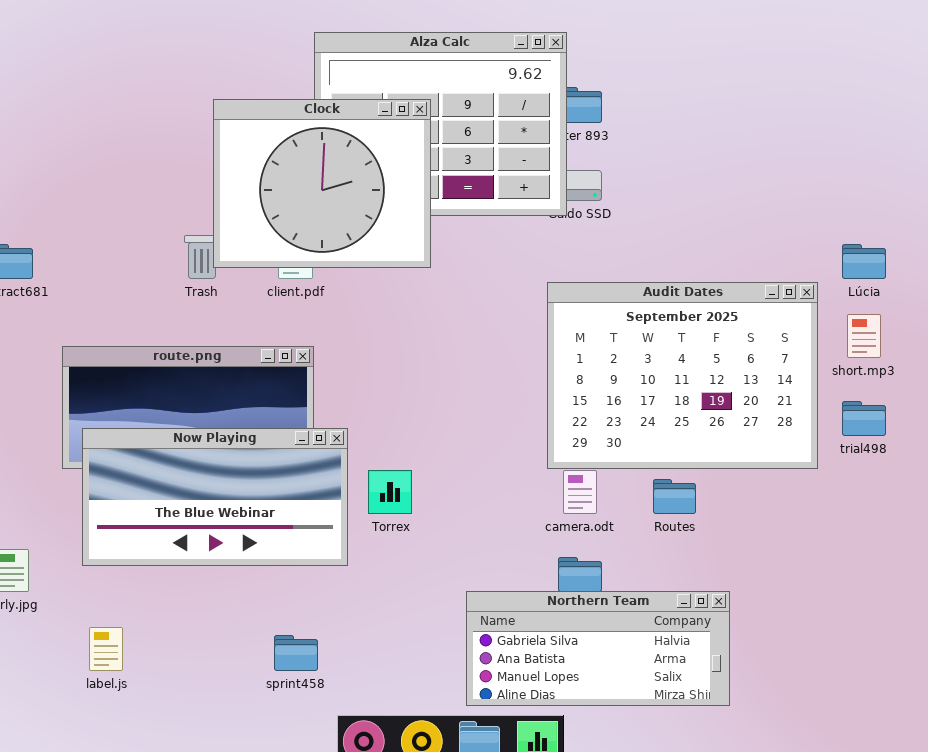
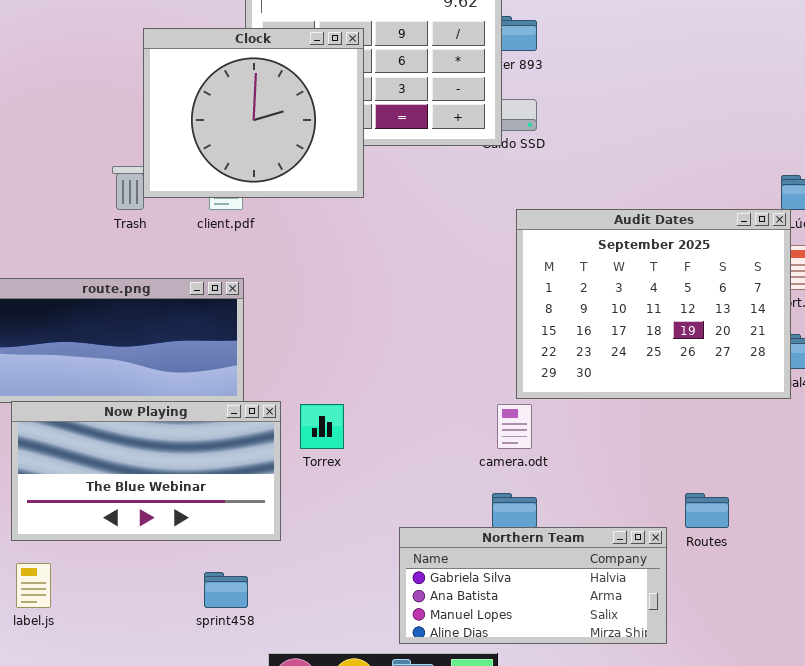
Audit Dates: [547,282,818,469] -> [516,209,791,399], moved
Now Playing: [82,428,348,566] -> [11,401,281,541], moved
Routes: [653,479,696,514] -> [685,493,729,528], moved

